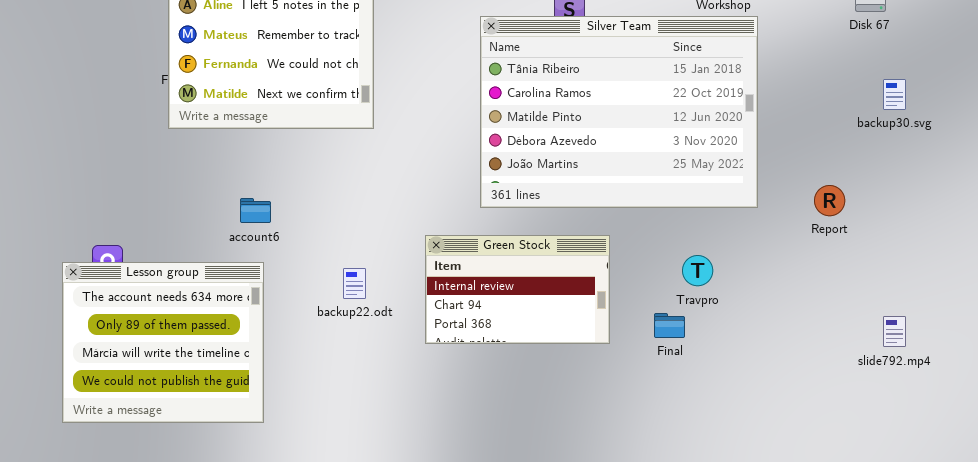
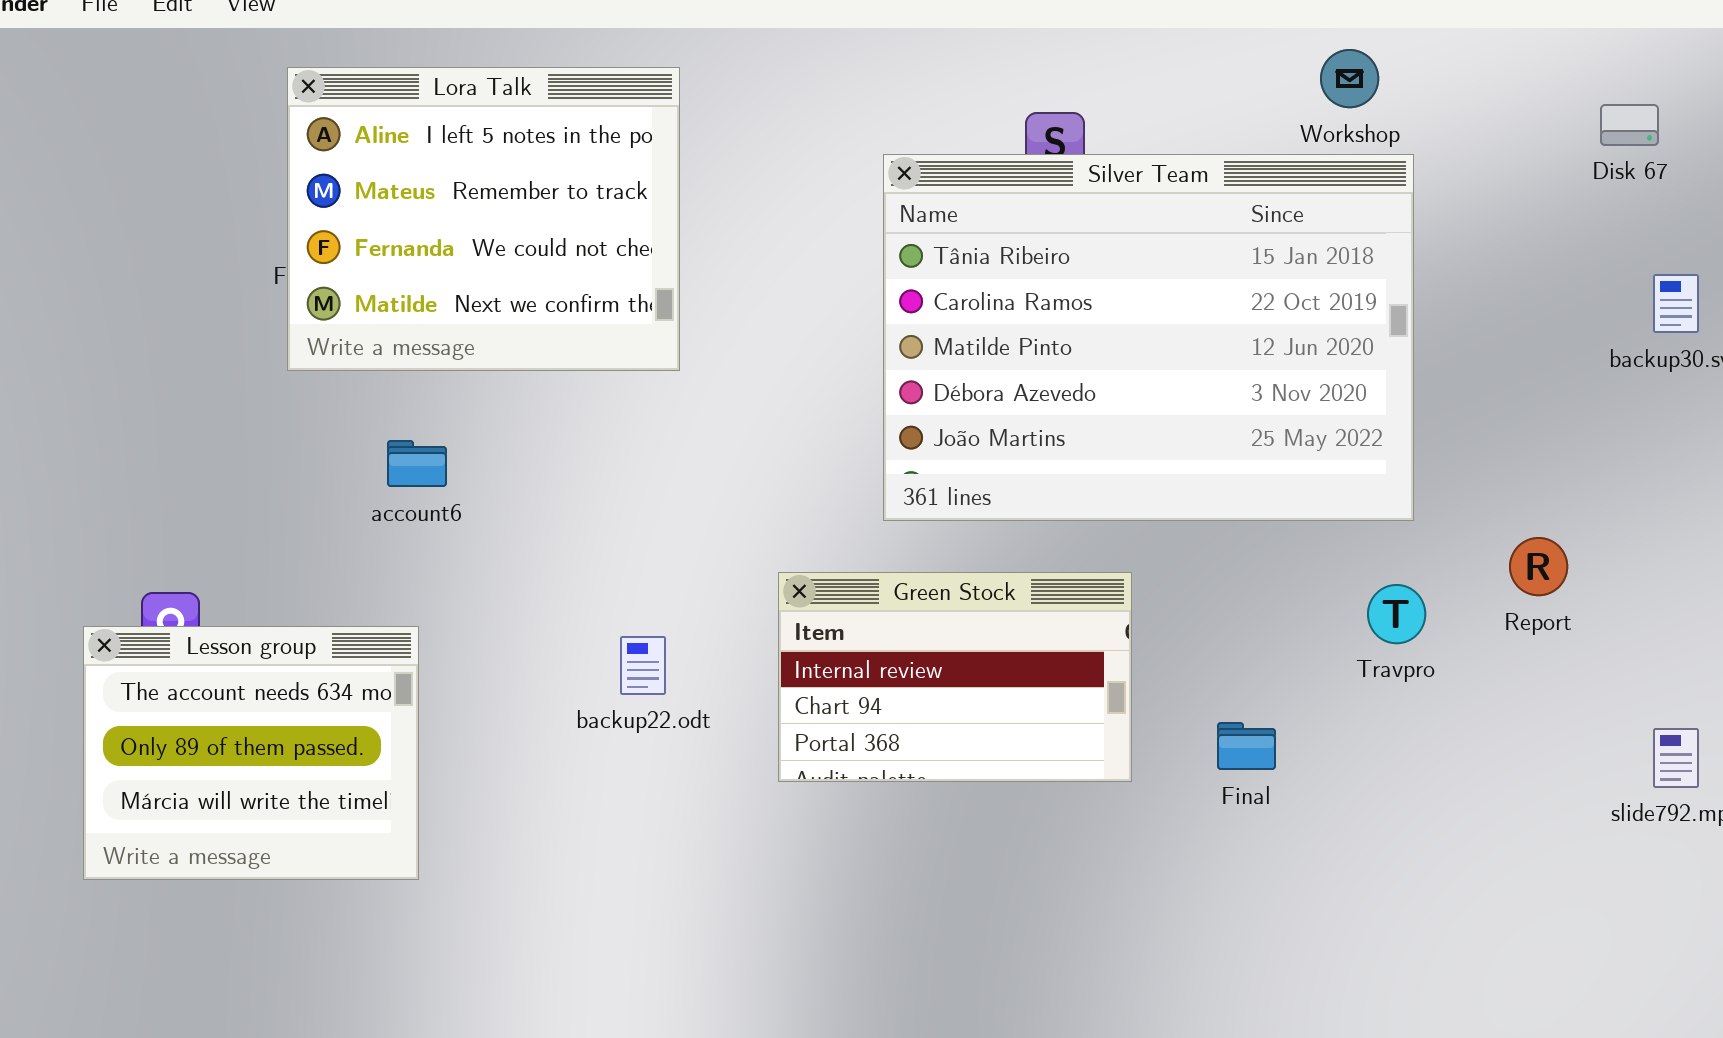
Report: [814,185,845,216] -> [1509,537,1568,596], moved
account6: [240,198,271,223] -> [387,440,447,487], moved
Travpro: [682,255,713,286] -> [1367,584,1426,644], moved
Lesson group: [62,262,264,423] -> [83,626,419,880], resized

